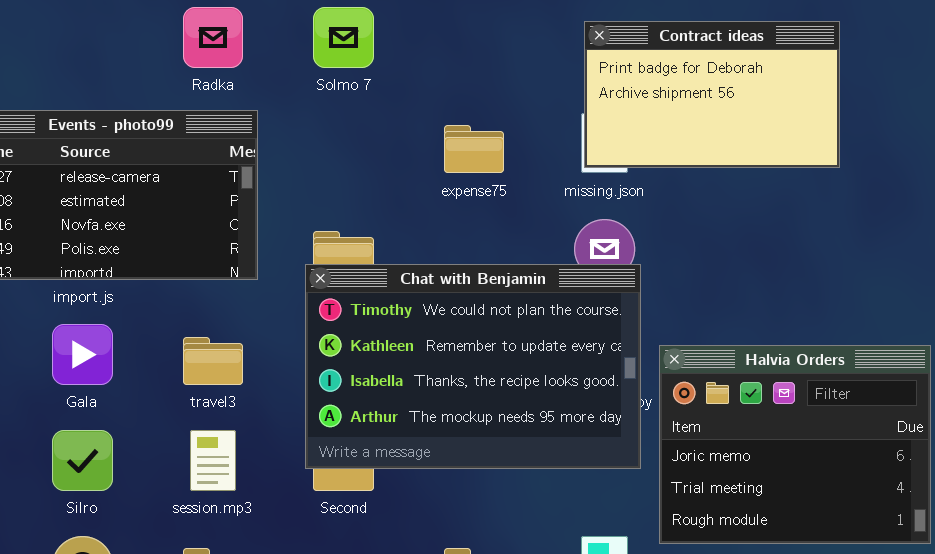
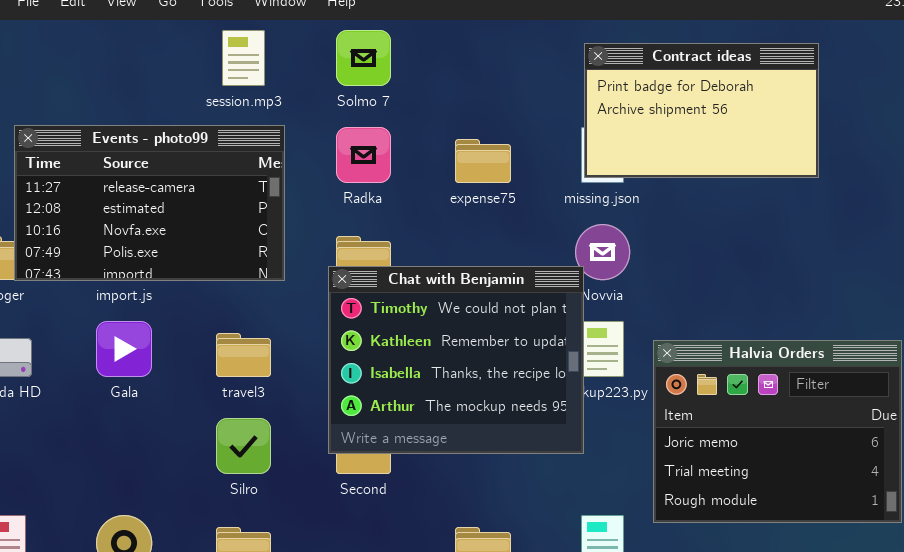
Radka: [183,7,243,68] -> [336,127,391,183], moved
Chat with Benjamin: [305,264,641,469] -> [328,266,584,454], resized
Silro: [52,430,113,491] -> [216,418,271,474], moved
session.mp3: [190,430,236,491] -> [222,30,265,86], moved

